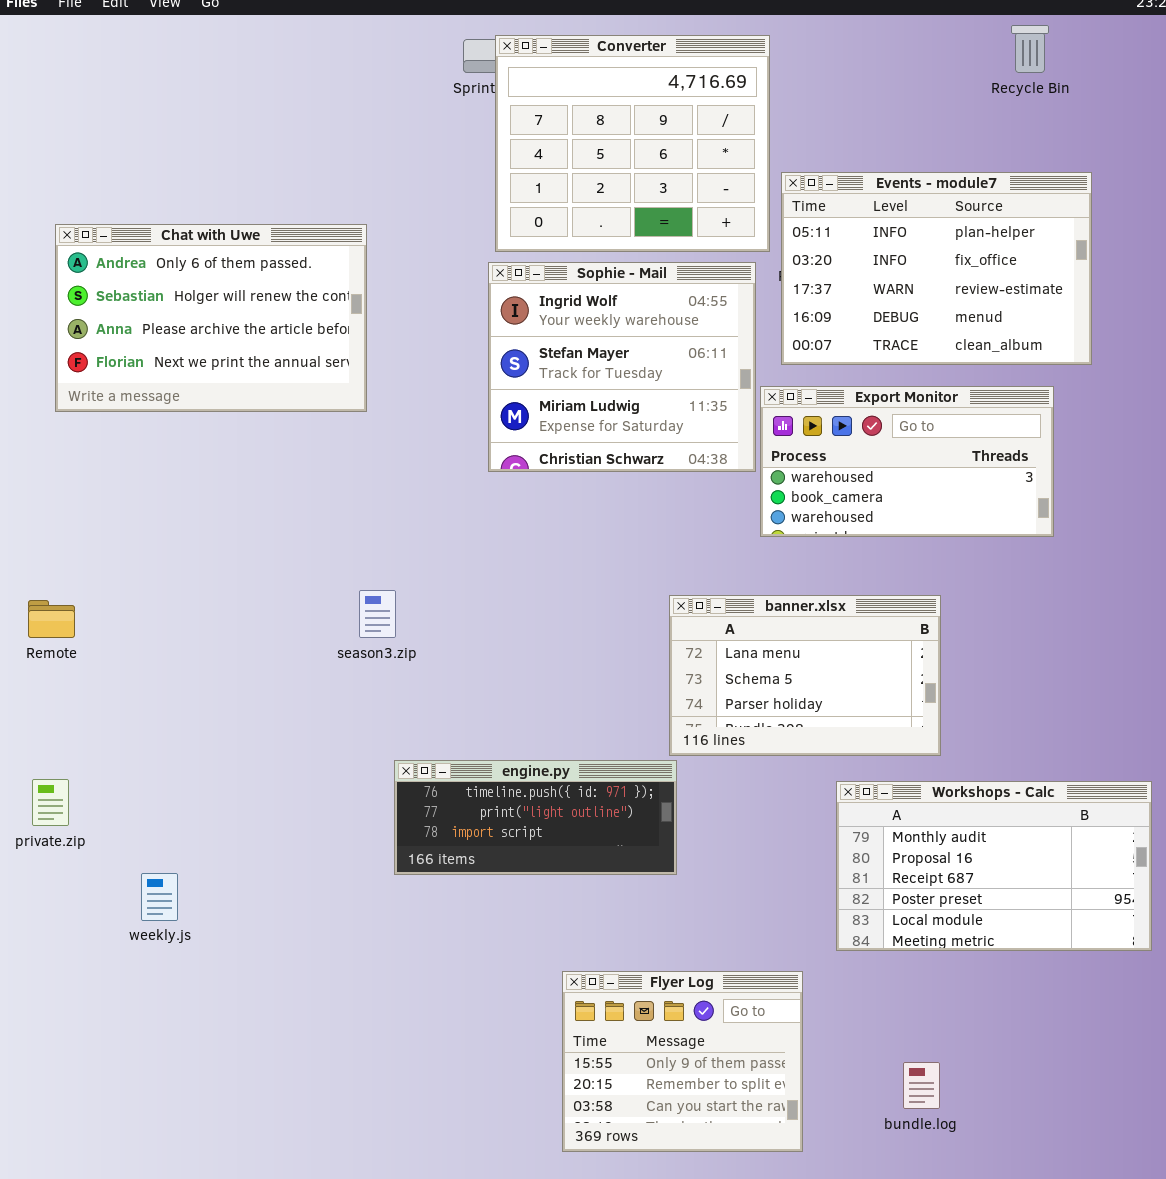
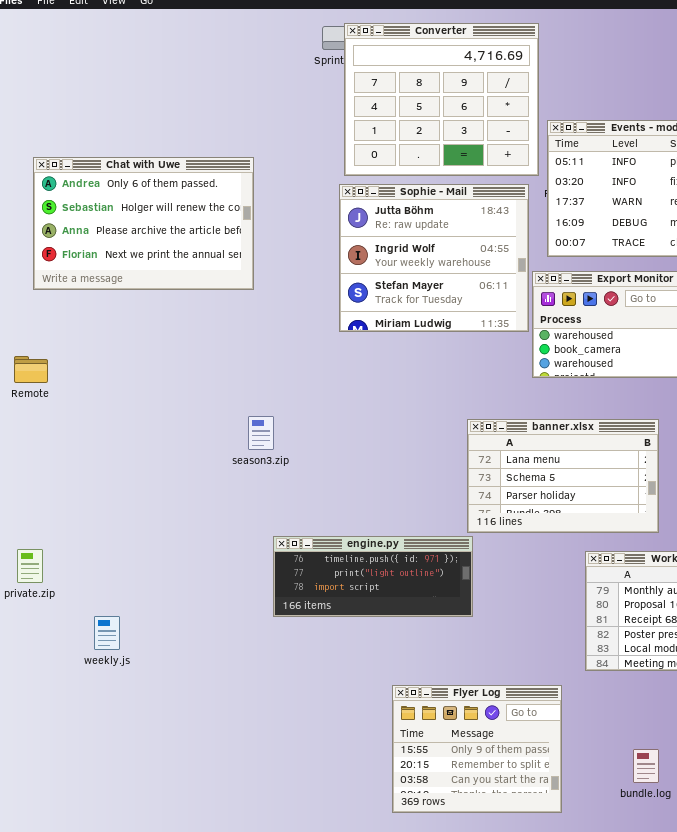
Sophie - Mail: [488,262,756,472] -> [339,184,529,332], scrolled up 1 row
Remote: [28,600,75,638] -> [14,356,48,383], moved

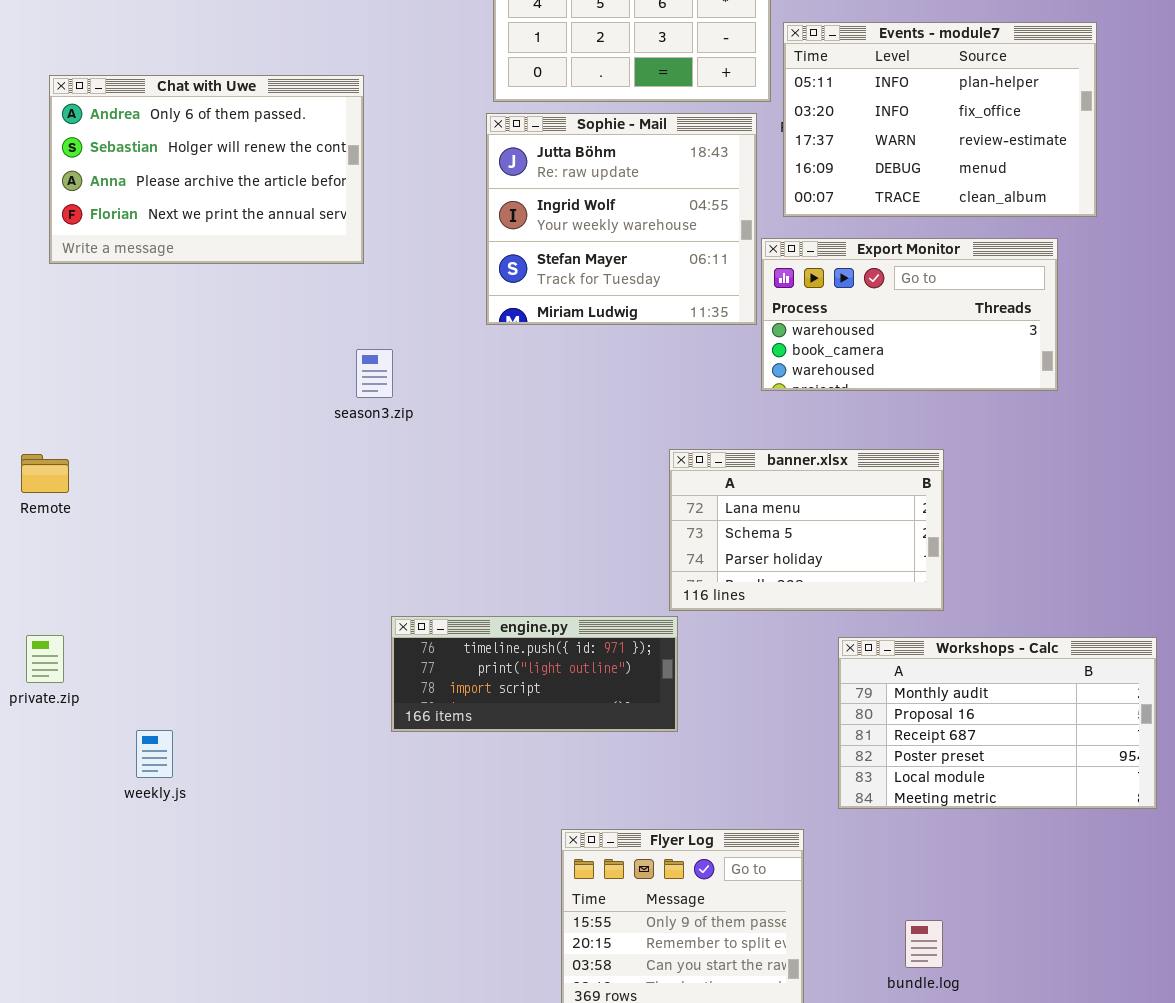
Remote: [14,356,48,383] -> [21,454,69,493], moved
season3.zip: [248,416,274,450] -> [356,349,393,398], moved

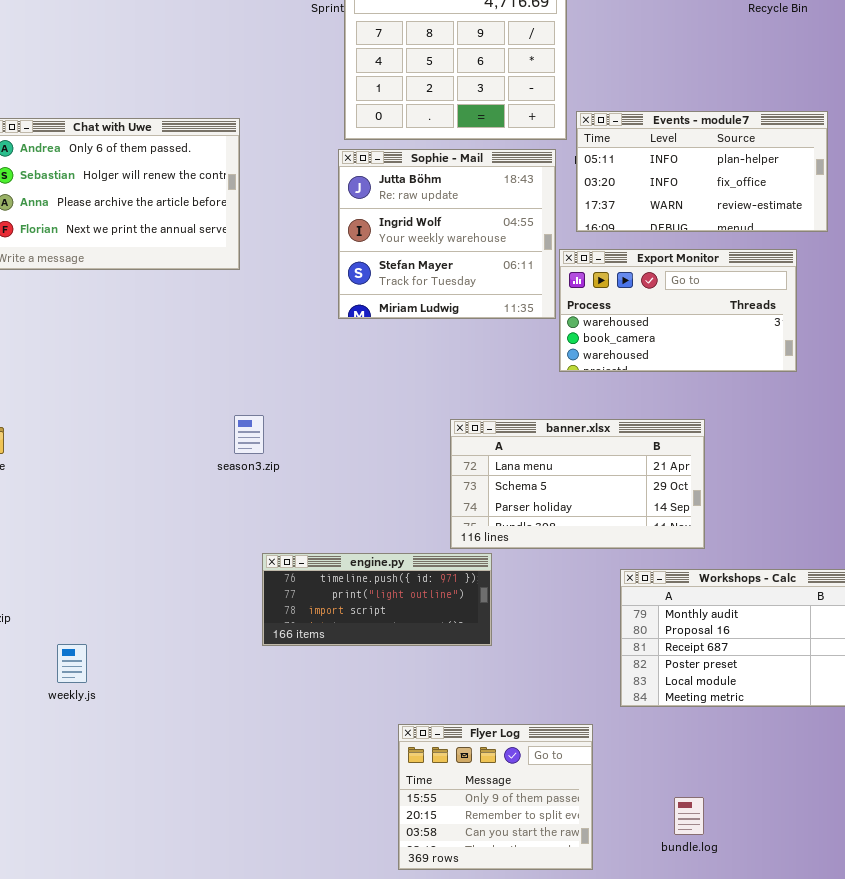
Events - module7: [783,22,1097,217] -> [576,111,828,232], resized
season3.zip: [356,349,393,398] -> [234,415,264,454], moved
banner.xlsx: [669,449,944,611] -> [450,419,705,549], resized

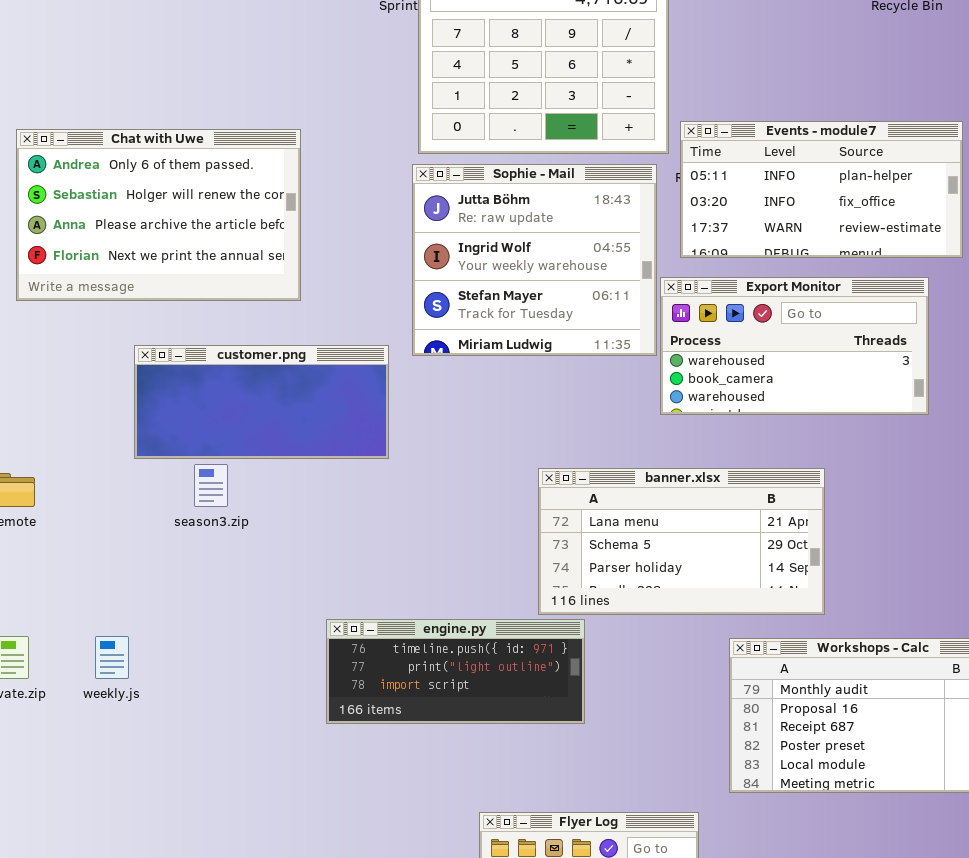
customer.png: none -> [134,345,389,459], opened
season3.zip: [234,415,264,454] -> [194,464,228,507], moved
weekly.js: [57,644,87,683] -> [95,636,129,679], moved

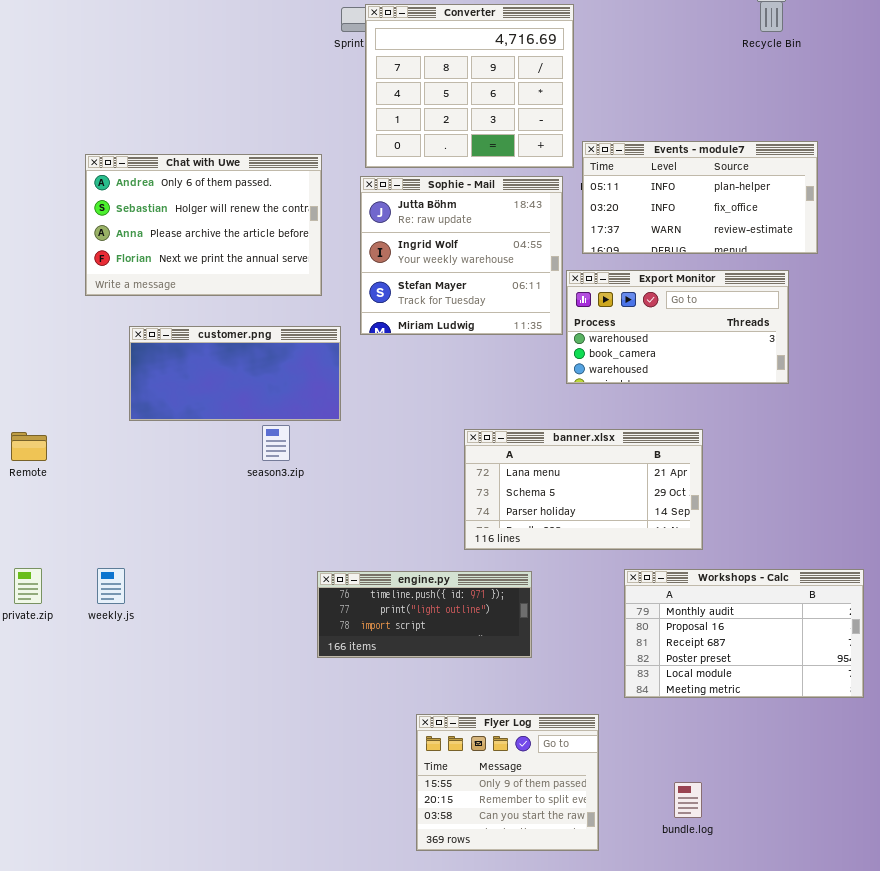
Chat with Uwe: [16,129,301,301] -> [85,154,322,296], moved
season3.zip: [194,464,228,507] -> [262,425,290,461], moved
engine.py: [326,619,585,724] -> [317,571,532,658], moved

